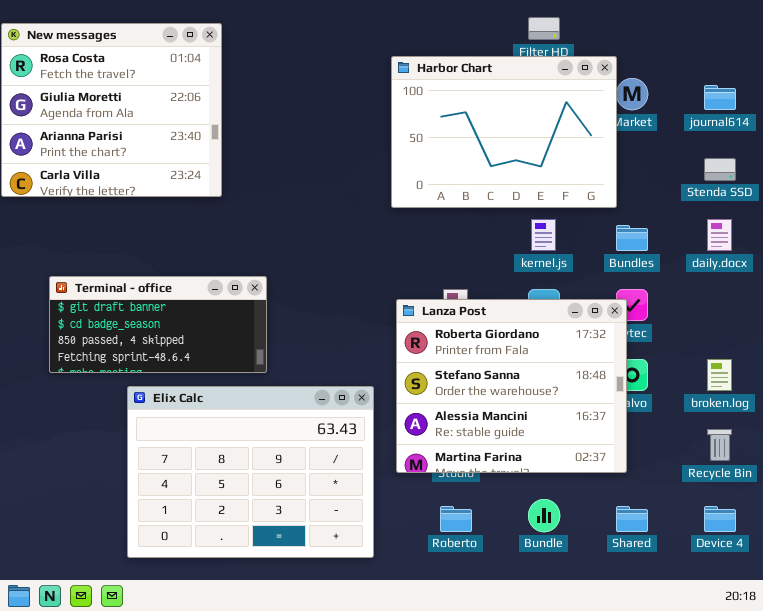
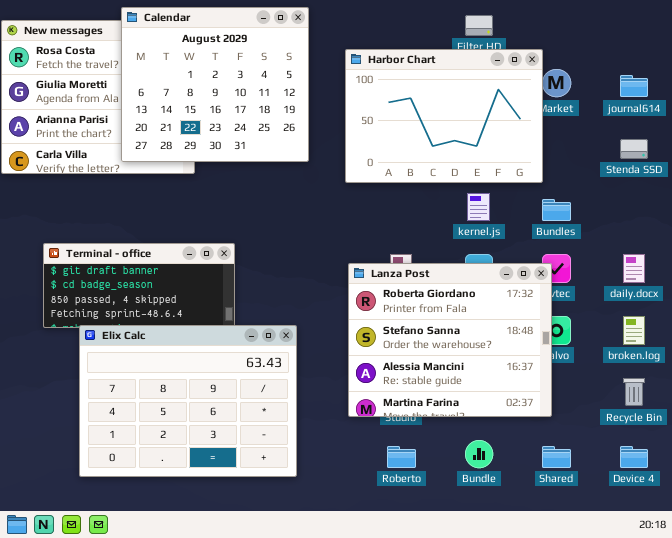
Calendar: none -> [121,7,309,162], opened
daily.docx: [707,219,732,251] -> [623,254,645,283], moved
Elix Calc: [127,386,374,558] -> [79,325,297,477], moved

